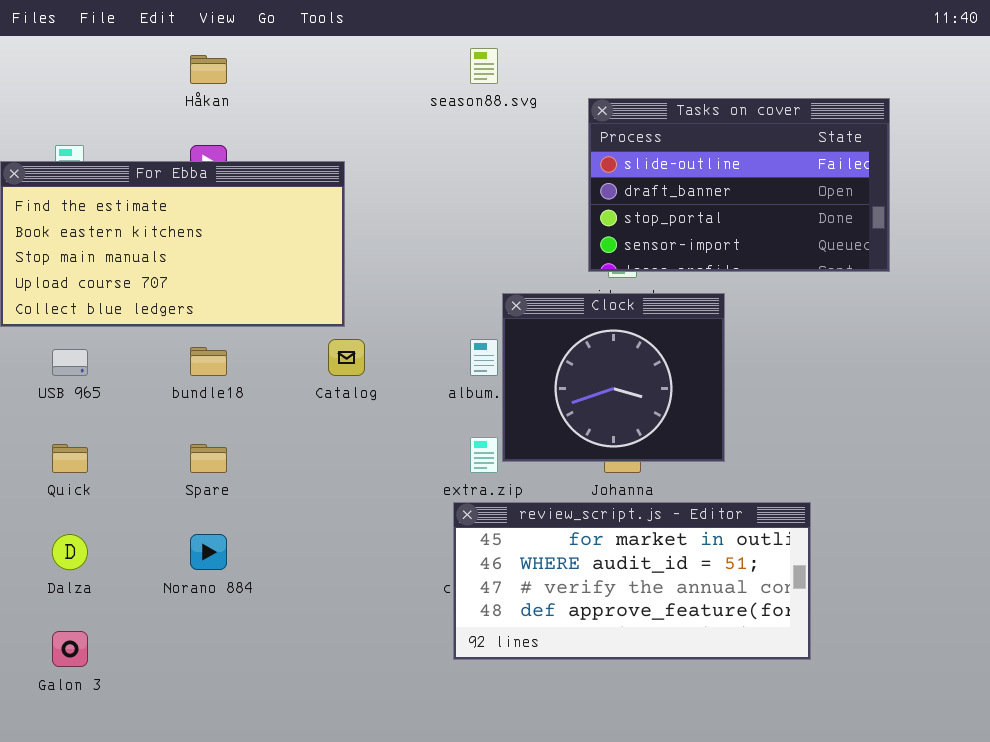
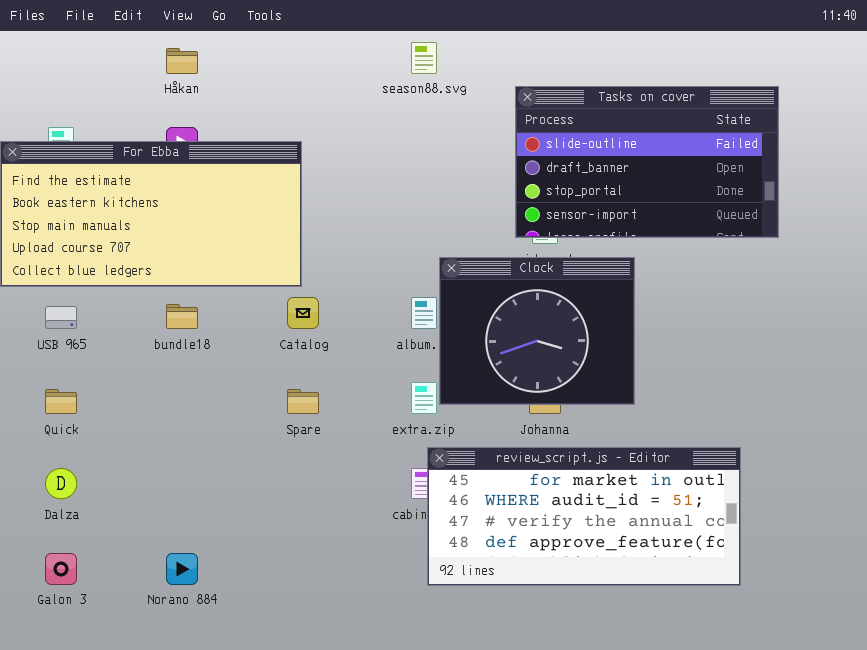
Spare: [190,444,227,473] -> [287,389,319,414], moved
review_script.js - Editor: [453,502,811,660] -> [427,447,741,586], moved
Norano 884: [190,534,227,570] -> [166,553,198,585], moved

